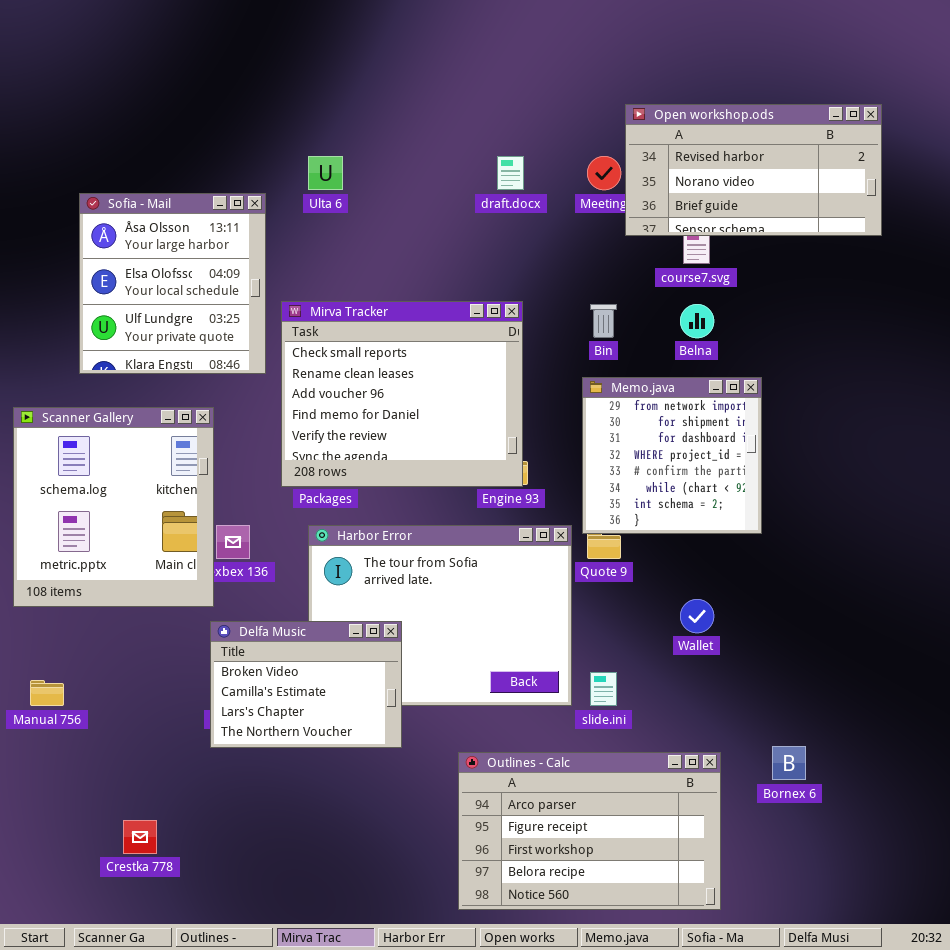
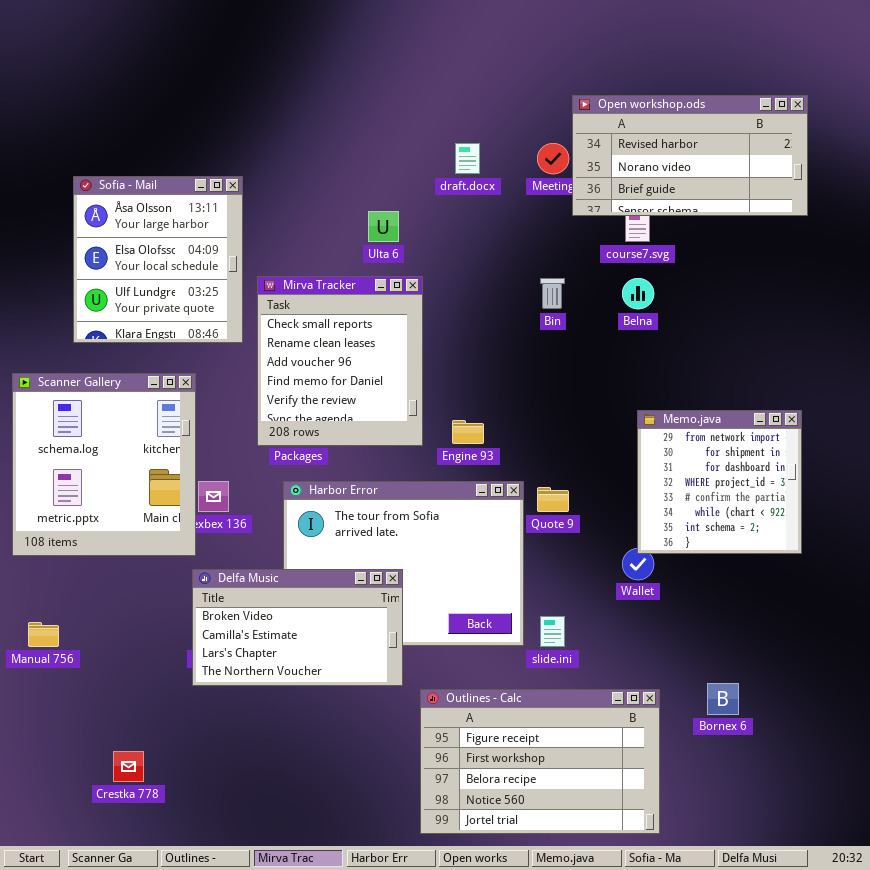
Ulta 6: [308,156,343,190] -> [368,211,399,242], moved
Mirva Tracker: [281,301,523,487] -> [257,276,423,446], resized
Memo.java: [582,377,762,534] -> [637,410,802,554], moved
Delfa Music: [210,621,402,748] -> [192,569,403,686], resized
Outlines - Calc: [458,752,721,910] -> [420,689,660,834], scrolled down 1 row

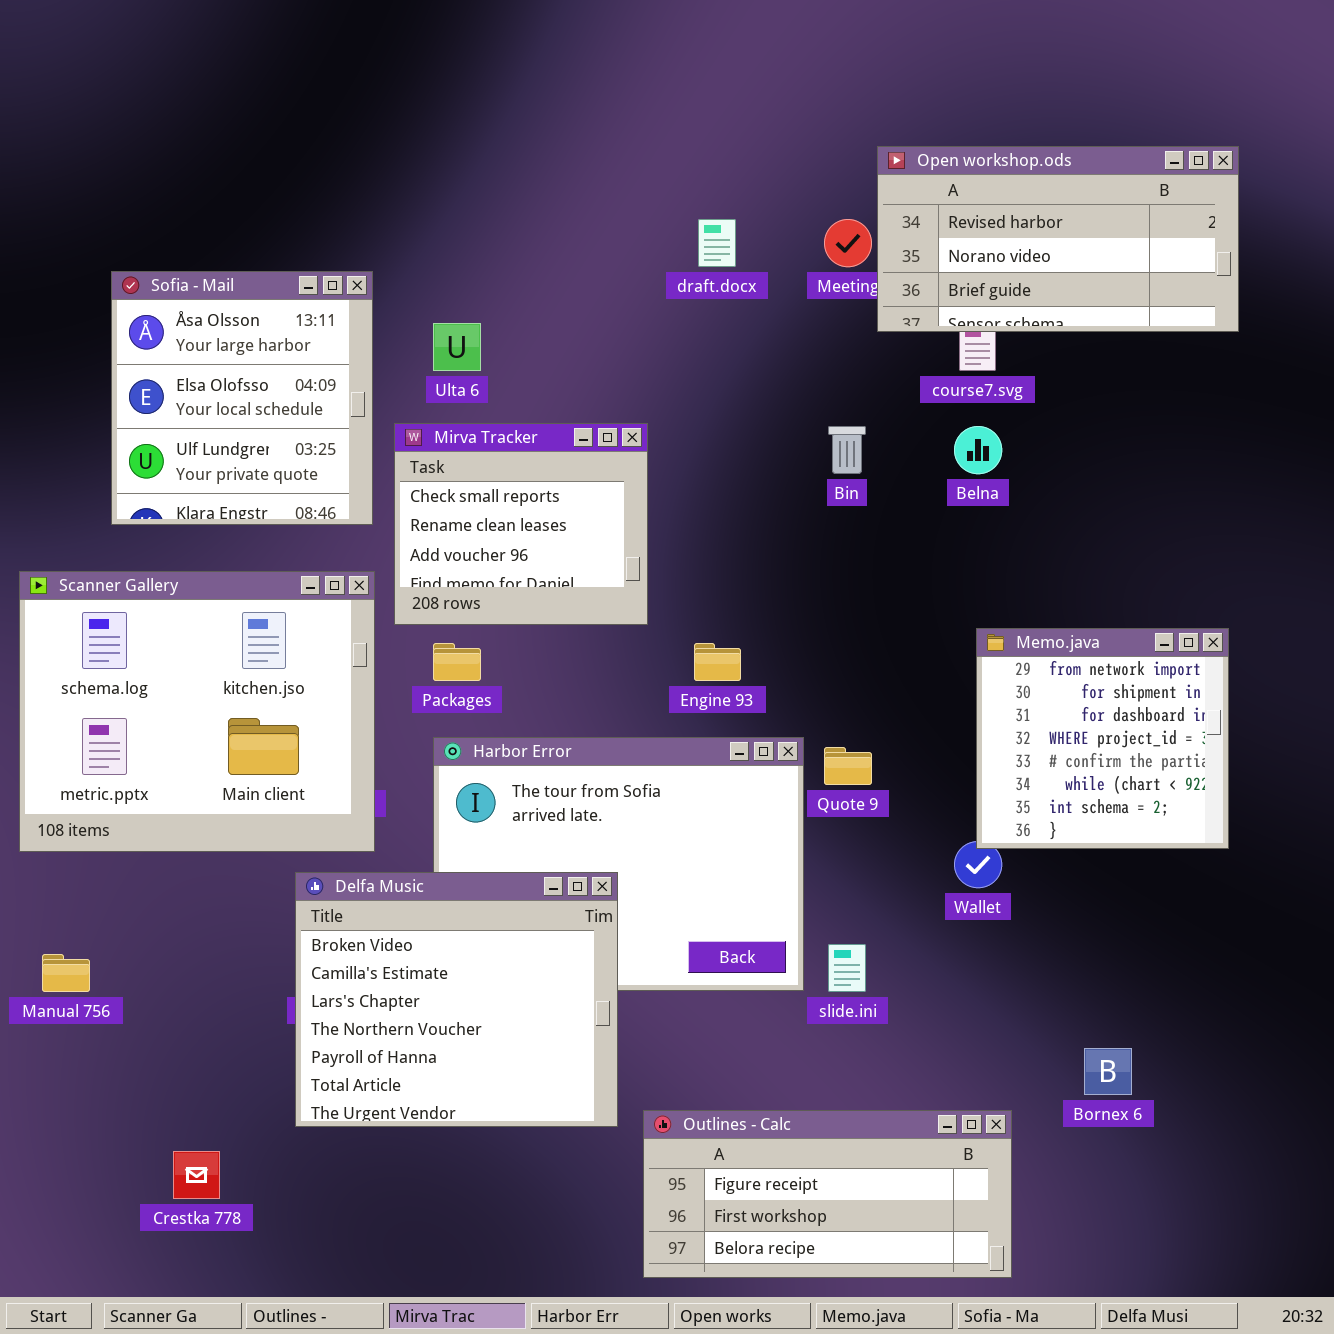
Ulta 6: [368,211,399,242] -> [433,323,481,371], moved
Mirva Tracker: [257,276,423,446] -> [394,423,648,625], resized
Scanner Gallery: [12,373,196,556] -> [19,571,375,852], resized
Delfa Music: [192,569,403,686] -> [295,872,618,1127], resized
Outlines - Calc: [420,689,660,834] -> [643,1110,1012,1278], resized

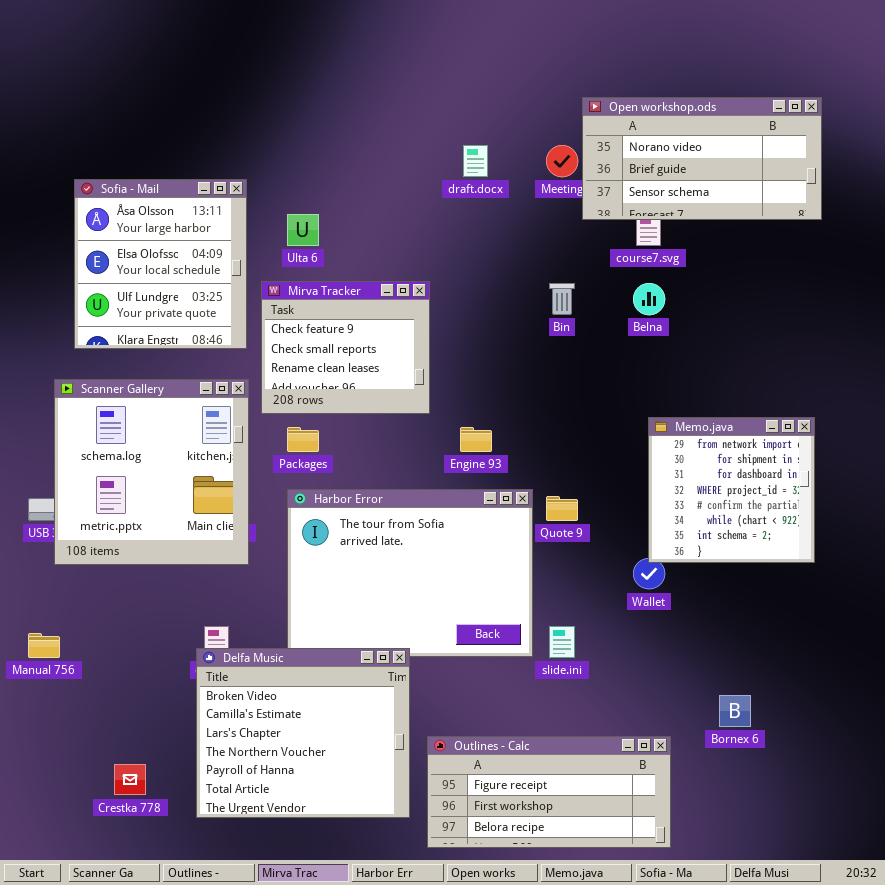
Open workshop.ods: [877,146,1239,332] -> [582,97,822,220], scrolled down 1 row
Mirva Tracker: [394,423,648,625] -> [261,281,430,414], scrolled up 1 row
Scanner Gallery: [19,571,375,852] -> [54,379,249,565], resized
Delfa Music: [295,872,618,1127] -> [196,648,410,818], moved

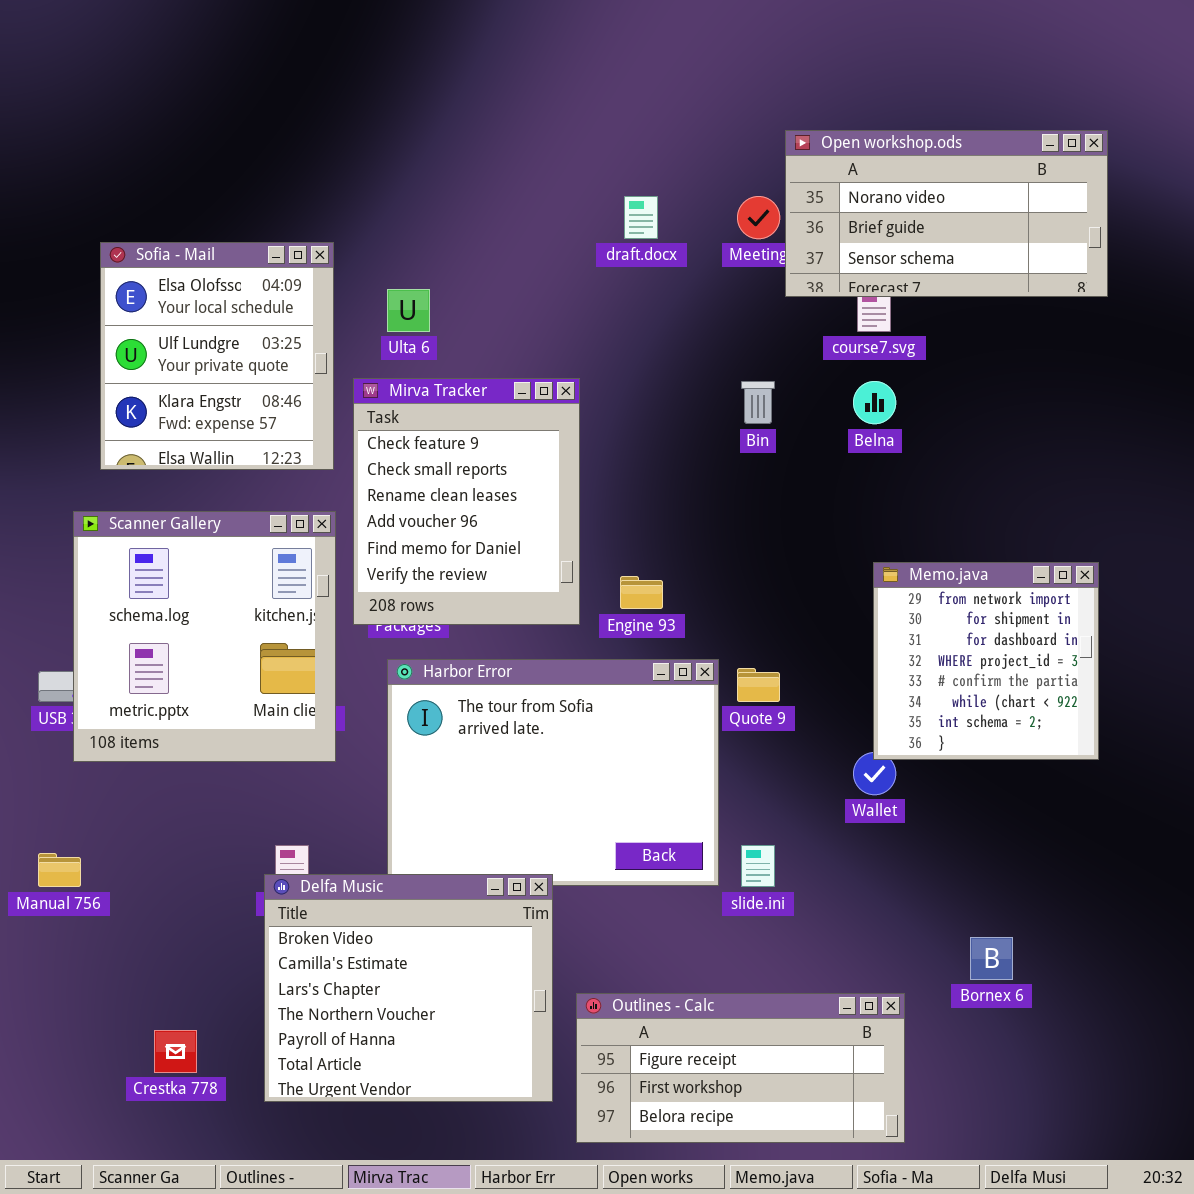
Sofia - Mail: [74,179,247,349] -> [100,242,334,470], scrolled down 1 row
Mirva Tracker: [261,281,430,414] -> [353,378,580,625], resized

